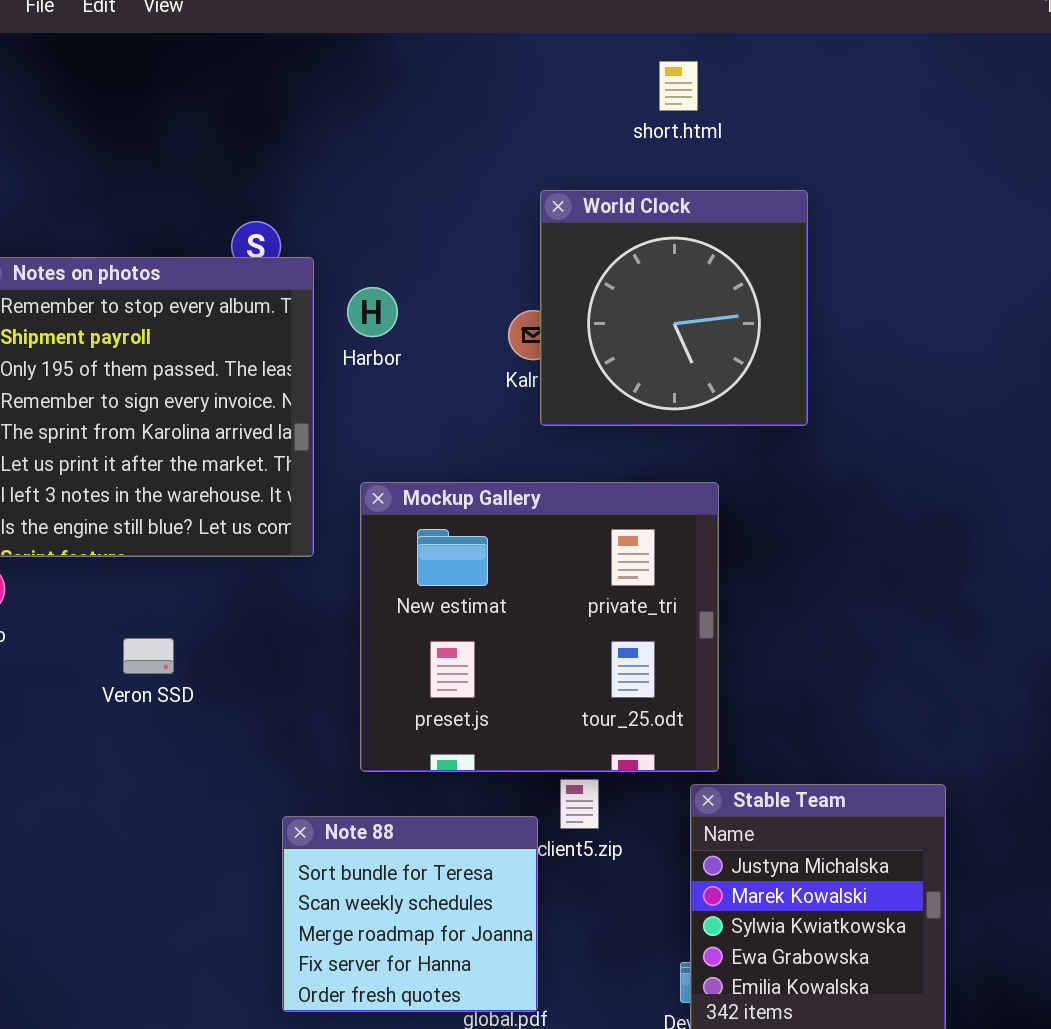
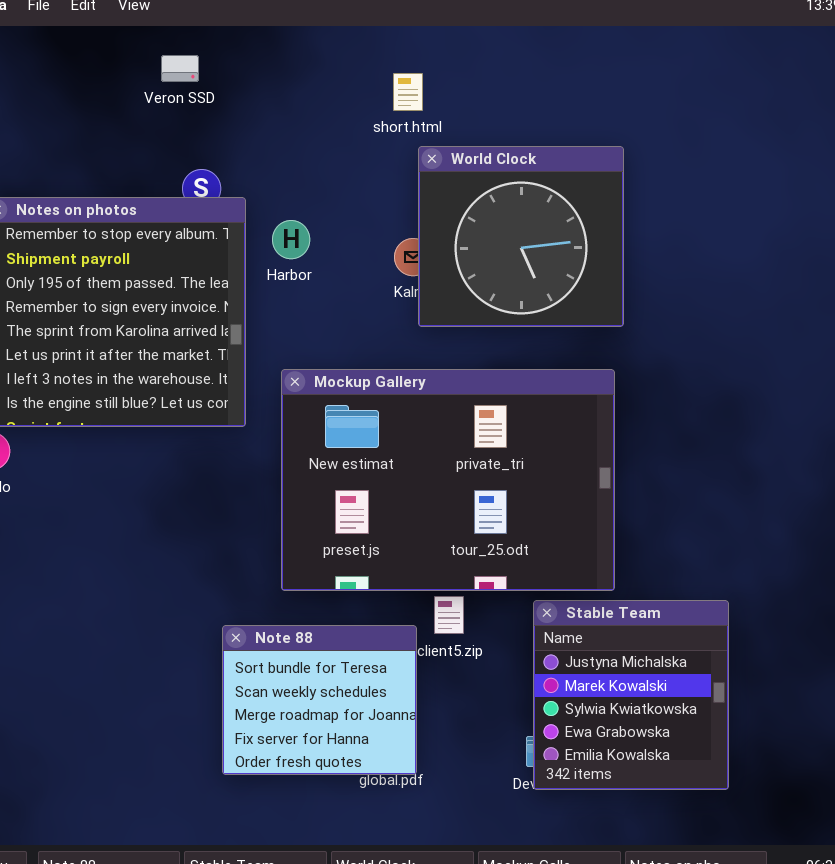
short.html: [659,61,698,111] -> [393,73,423,111], moved
Mockup Gallery: [360,482,719,772] -> [281,369,615,591], resized
Veron SSD: [123,638,174,674] -> [161,55,199,82], moved

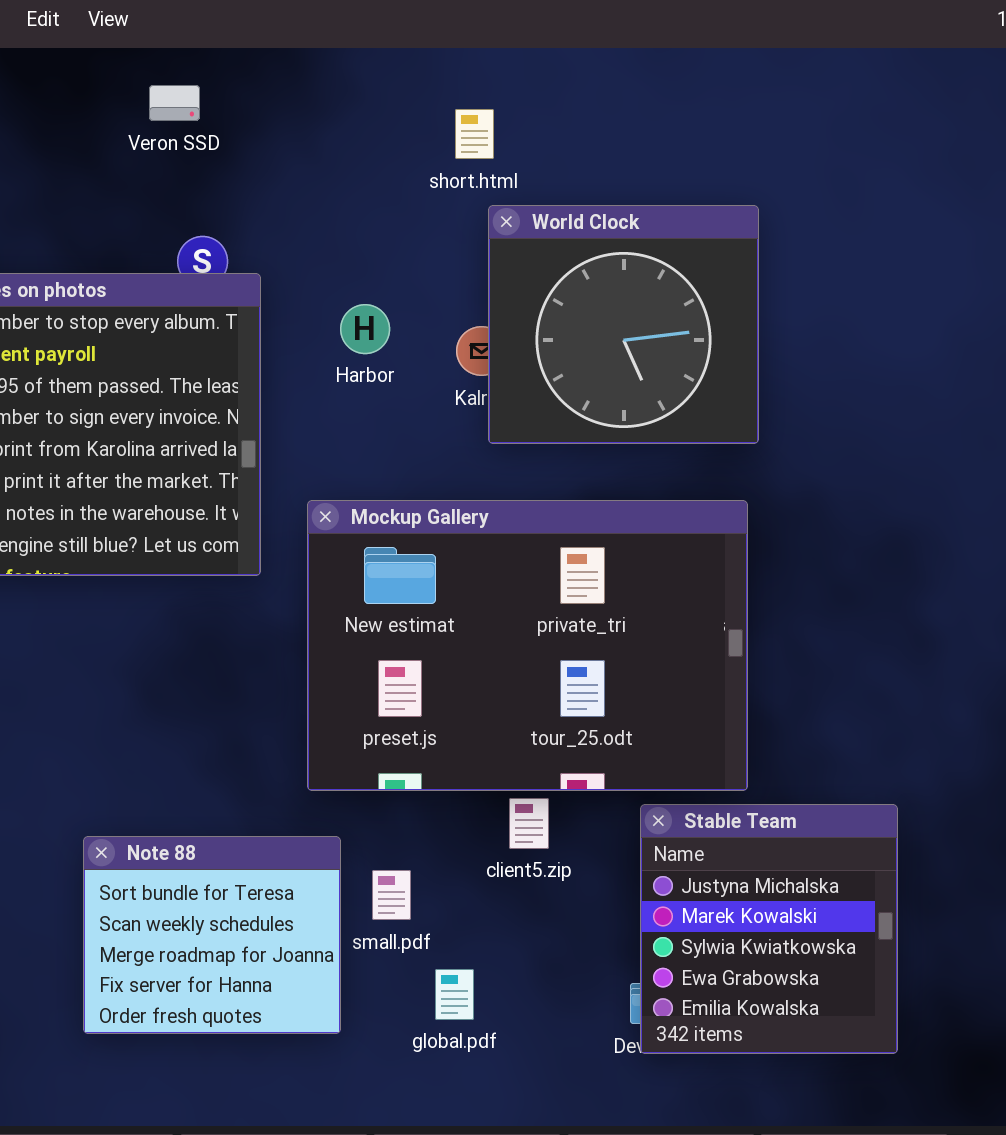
Harbor: [272,220,310,259] -> [340,304,390,354], moved
Note 88: [222,625,417,775] -> [83,836,341,1034], moved

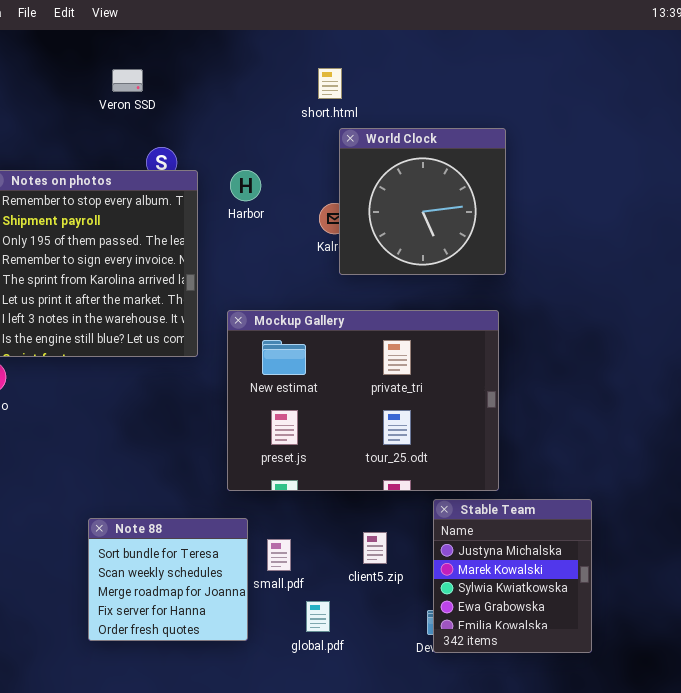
Veron SSD: [149,85,200,121] -> [112,69,143,92], moved
Harbor: [340,304,390,354] -> [230,170,261,201], moved
client5.zip: [509,798,549,849] -> [363,532,387,564], moved

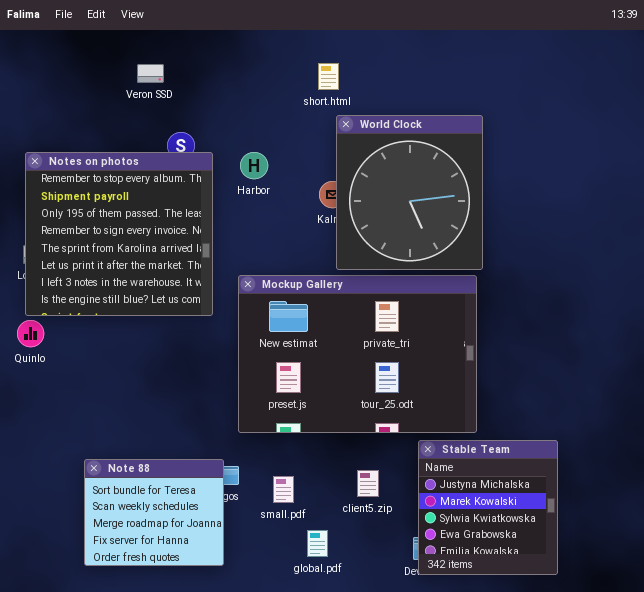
World Clock: [339,128,506,275] -> [336,115,483,270], resized
Note 88: [88,518,248,641] -> [84,459,224,566], moved

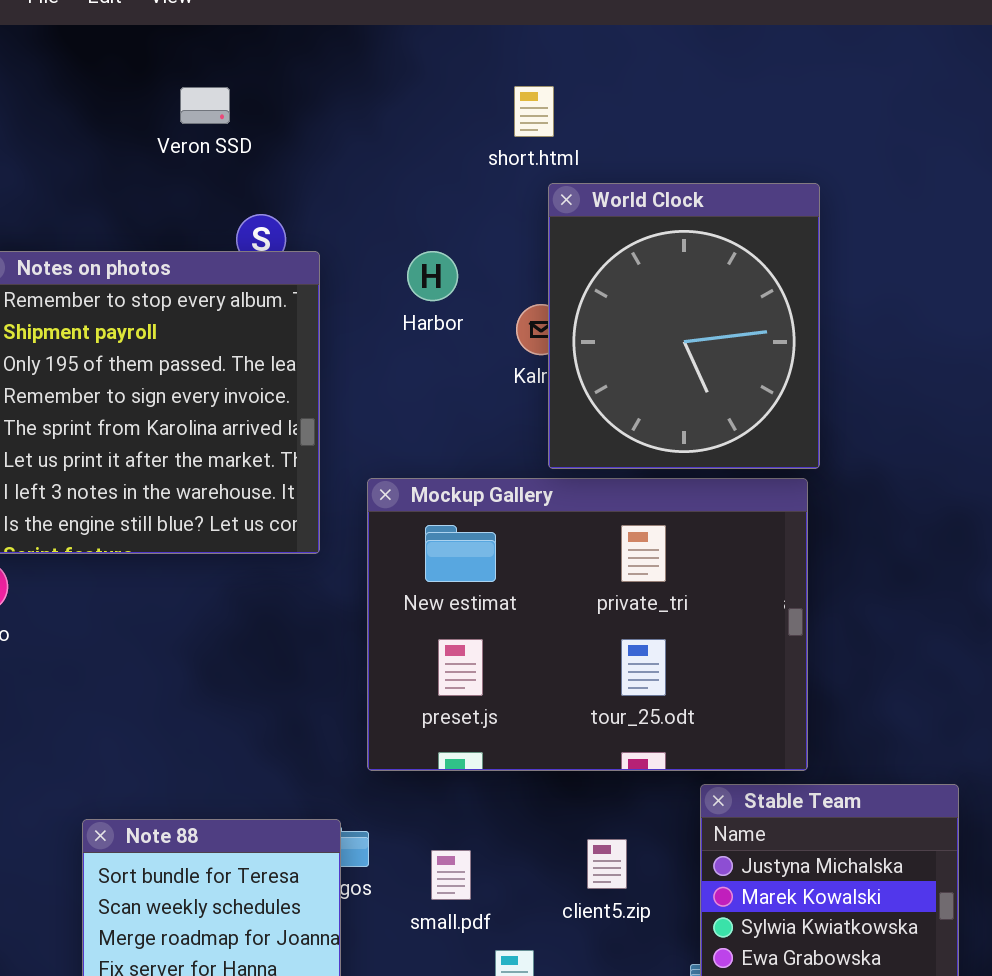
Harbor: [240,152,268,179] -> [407,251,458,301], moved

